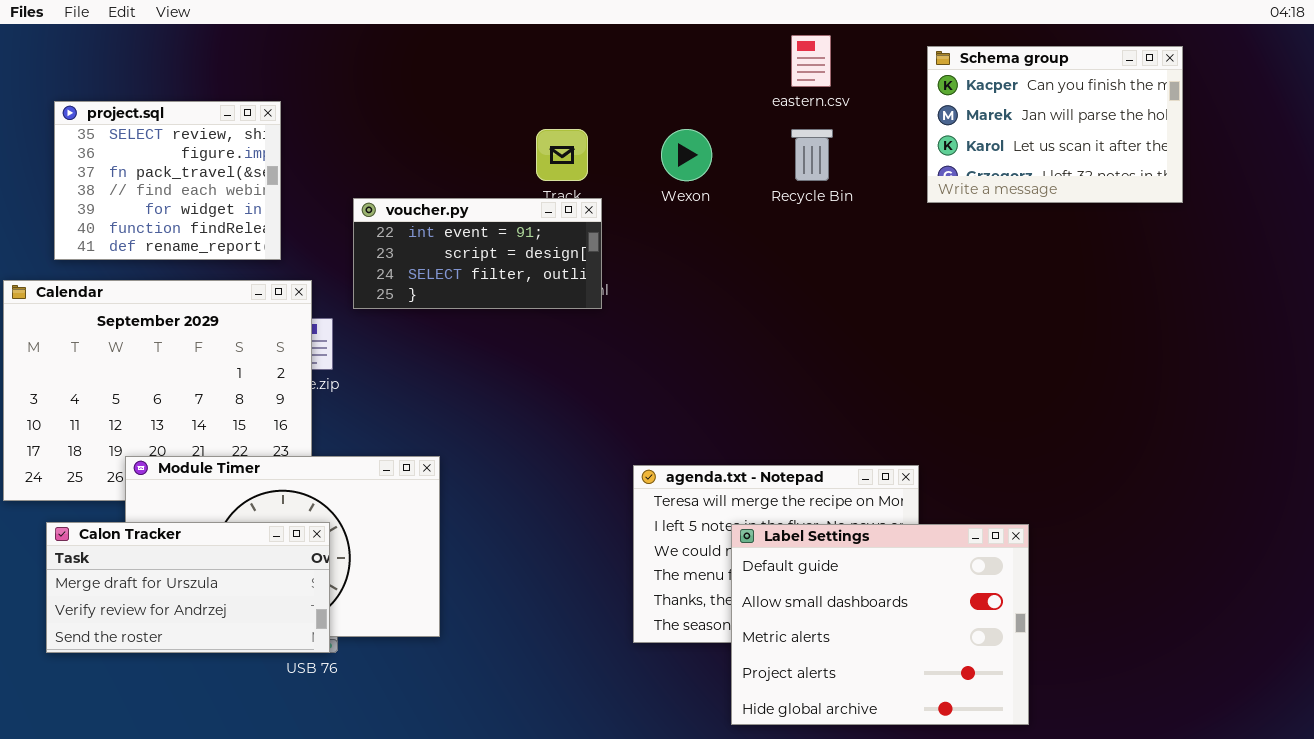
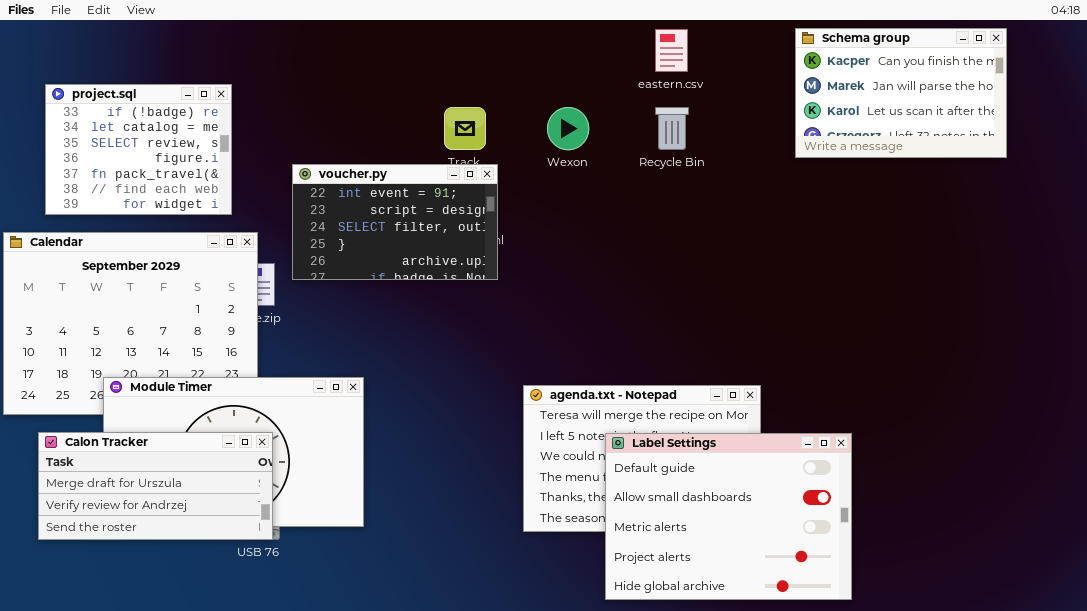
Schema group: [927,46,1183,203] -> [795,28,1007,158], moved
project.sql: [54,101,281,260] -> [45,84,232,215], scrolled up 2 rows
voucher.py: [353,198,602,309] -> [292,164,498,280], resized

